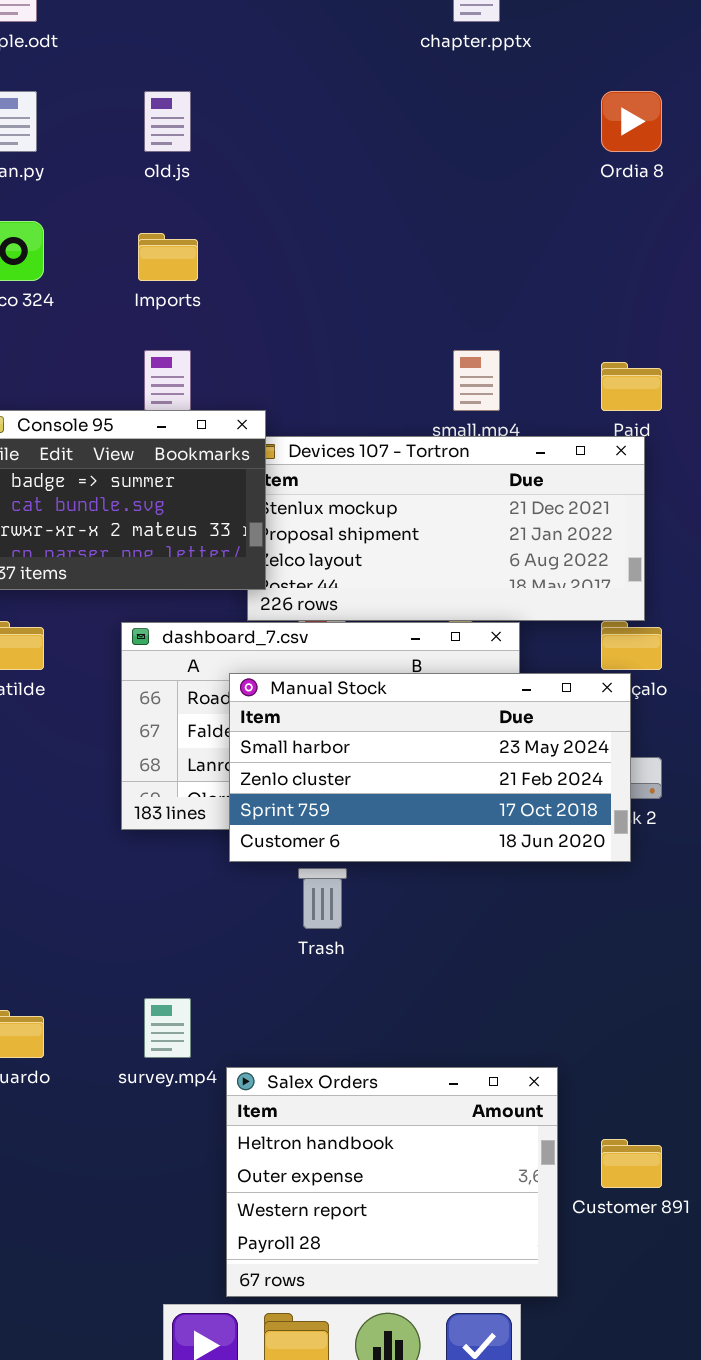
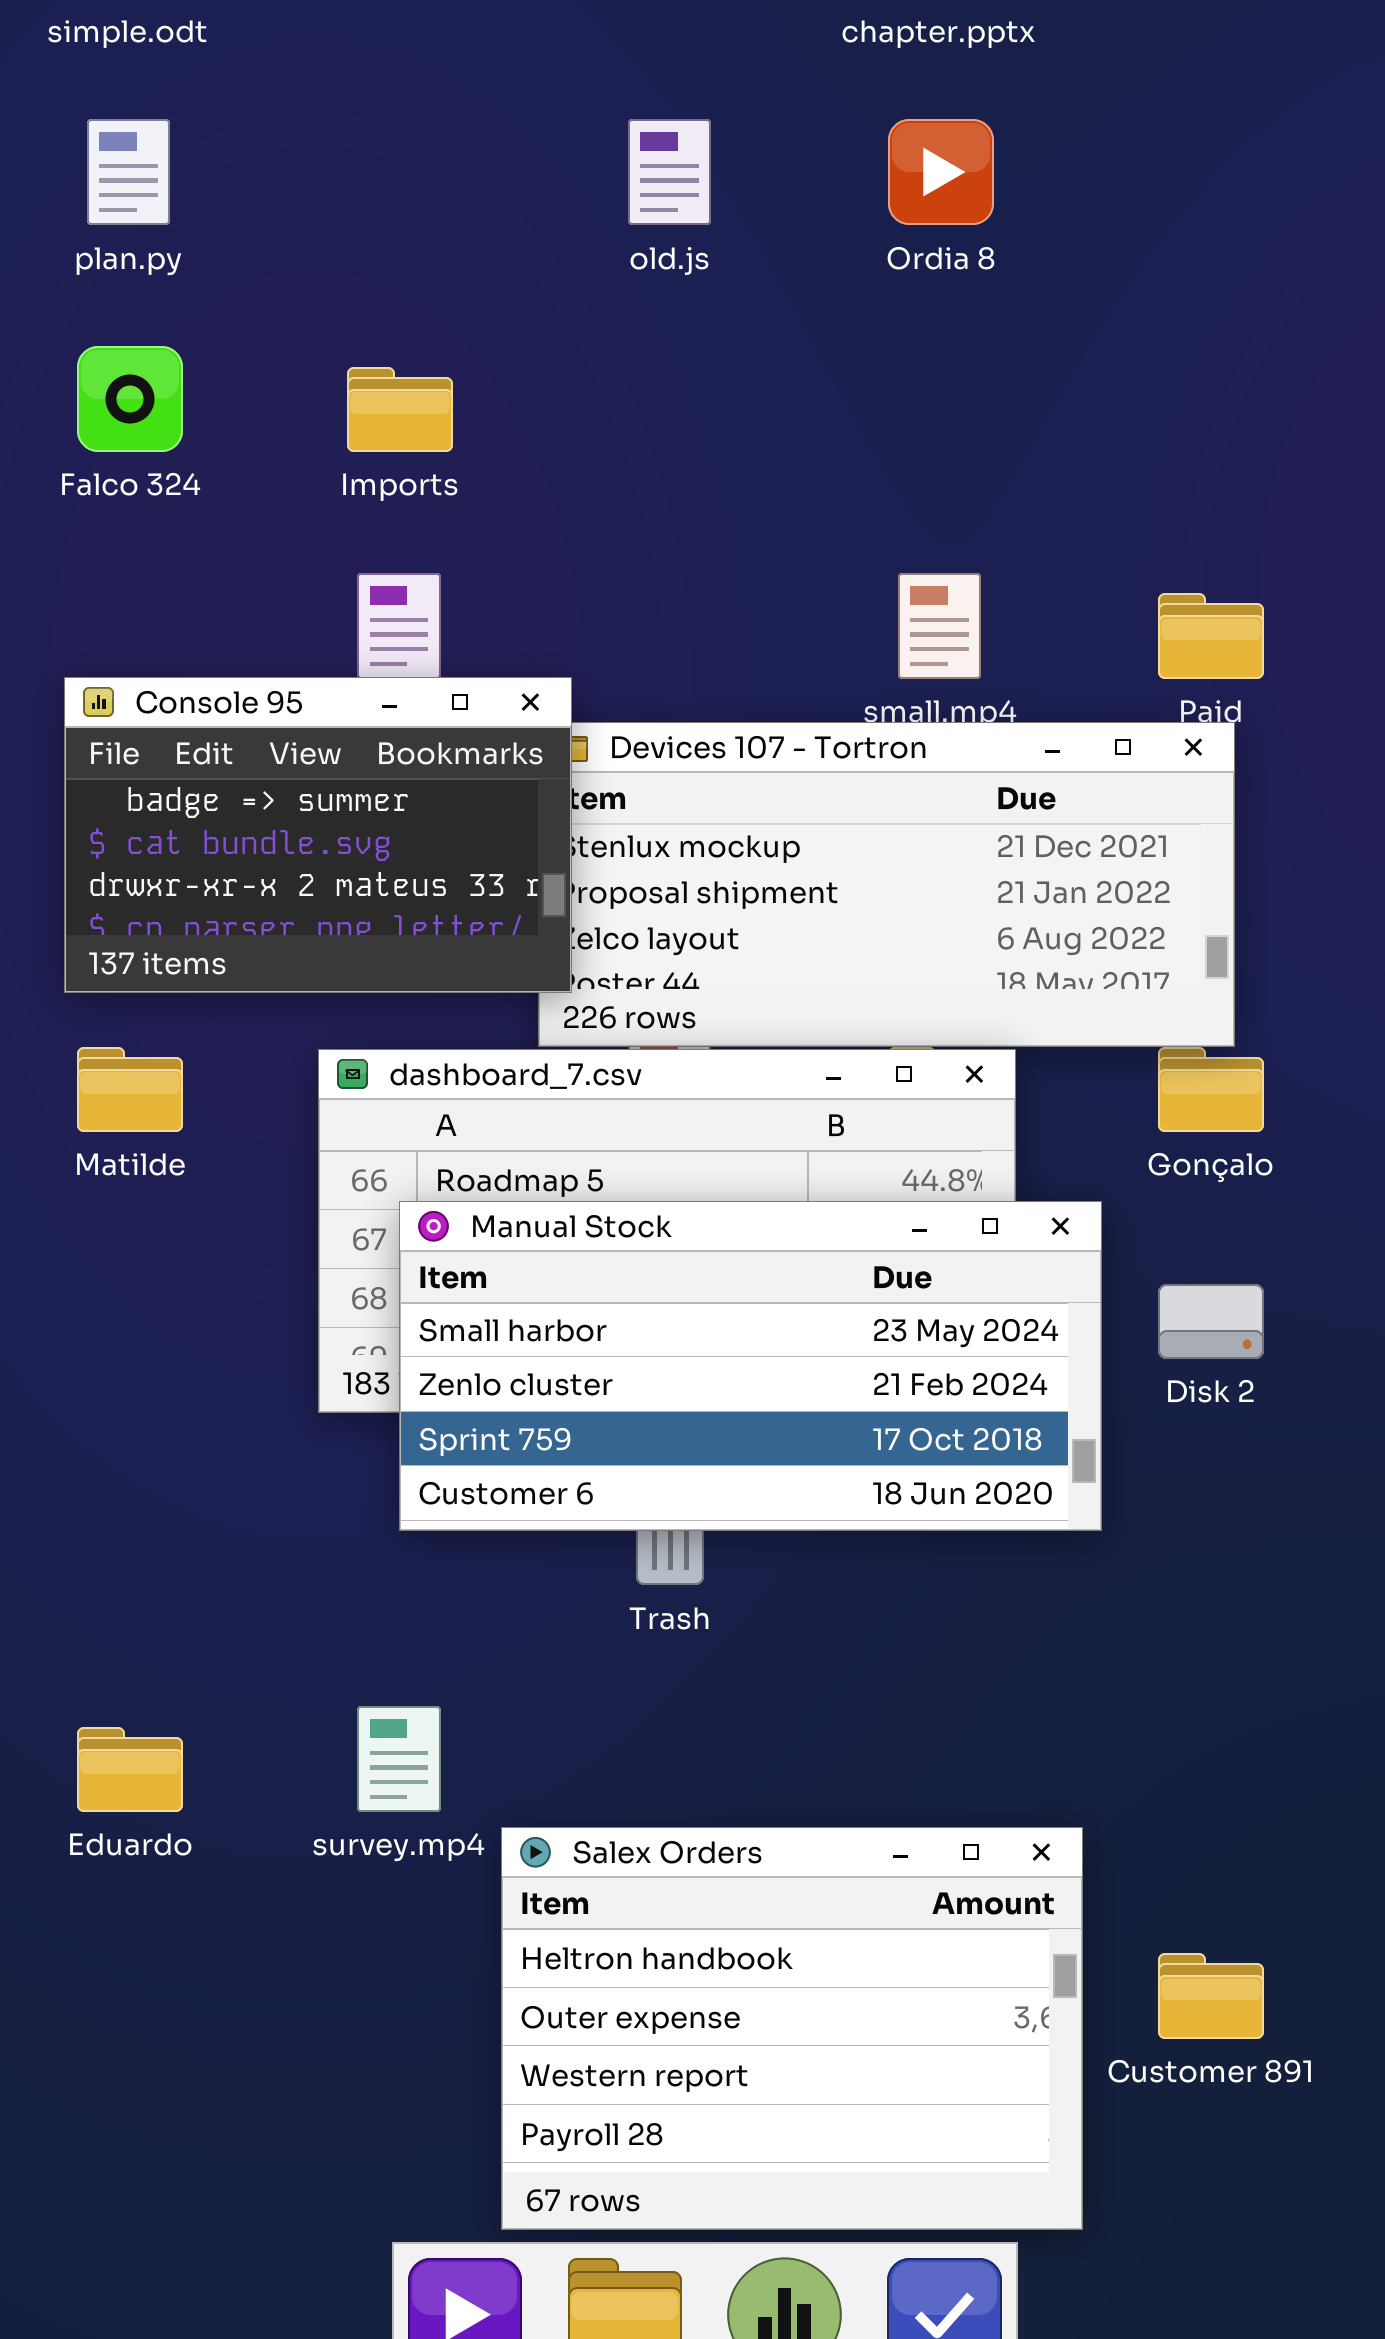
old.js: [144,91,191,152] -> [628,119,711,225], moved
Ordia 8: [601,91,662,152] -> [888,119,994,225], moved
Manual Stock: [229,673,631,862] -> [399,1201,1102,1531], moved

